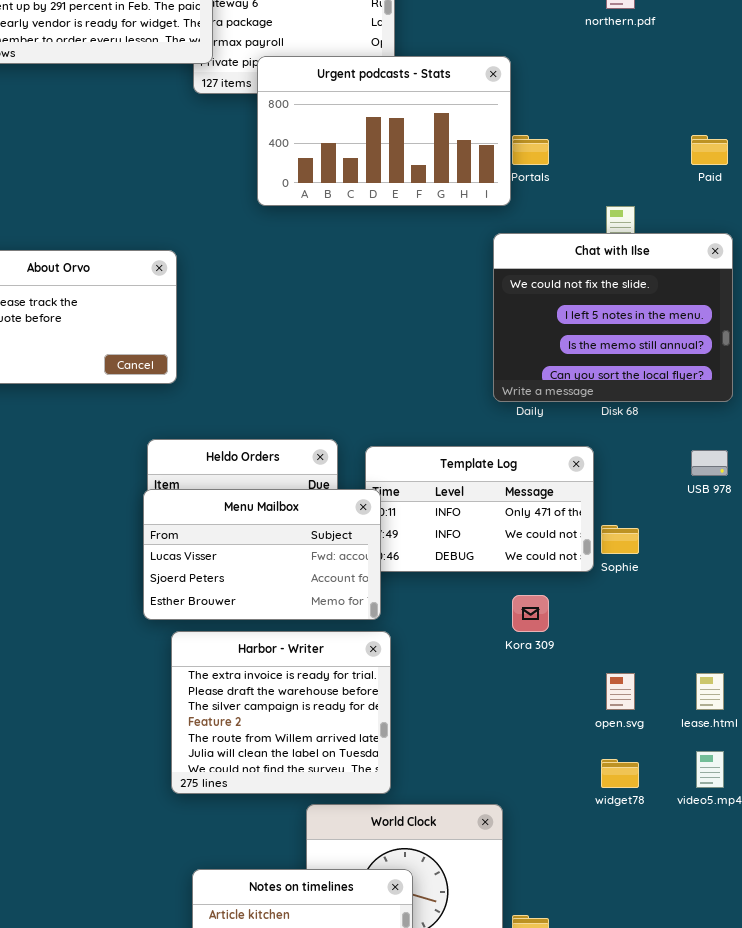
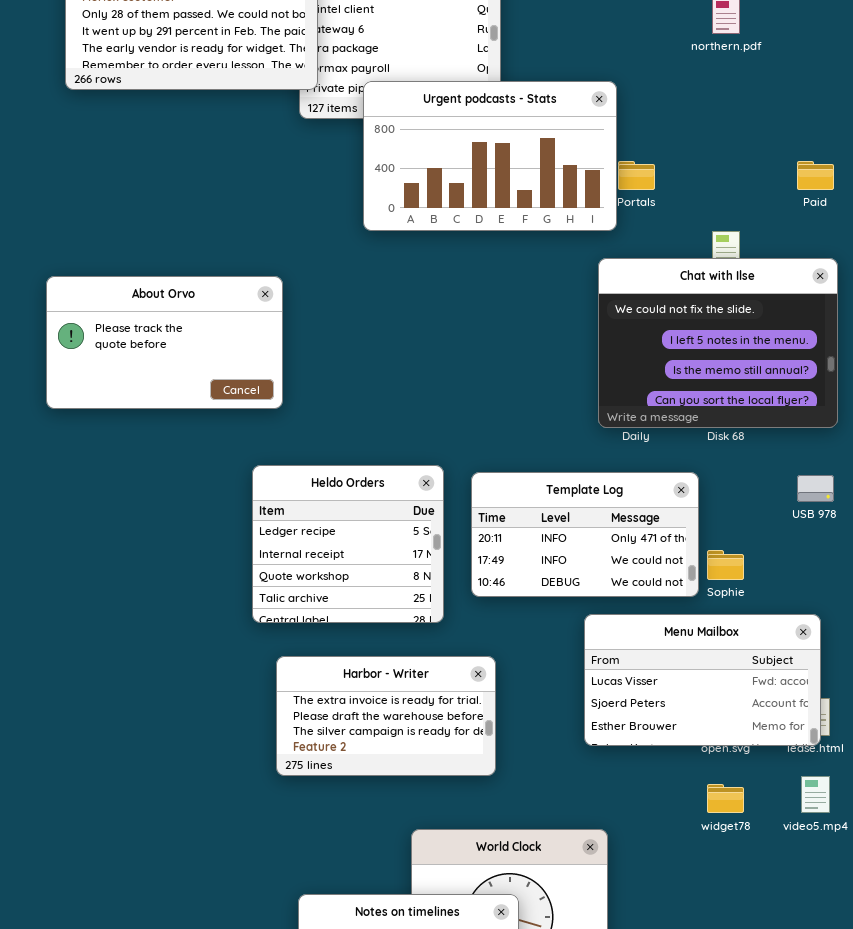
Menu Mailbox: [143,489,381,620] -> [584,614,821,746], moved
Harbor - Writer: [171,631,391,794] -> [276,656,496,776], resized

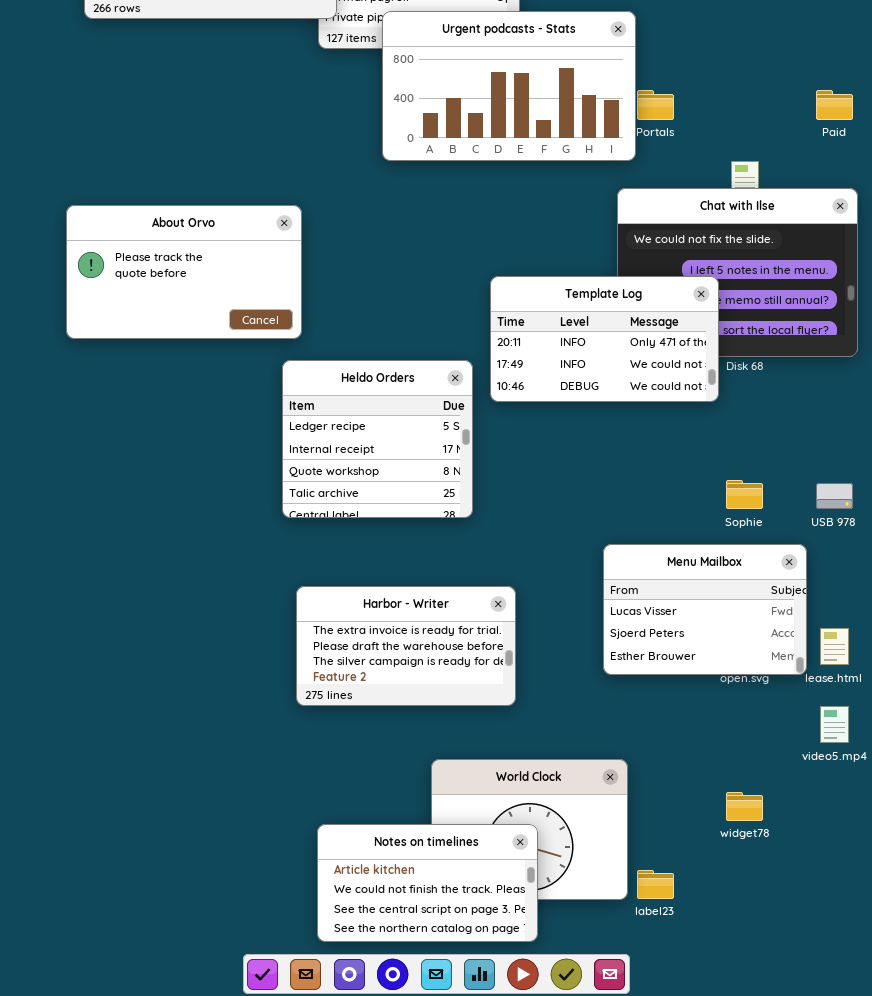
Heldo Orders: [252,465,444,623] -> [282,360,473,518], moved
Template Log: [471,472,699,597] -> [490,276,719,402], moved
USB 978: [797,475,834,502] -> [816,483,853,509], moved
Menu Mailbox: [584,614,821,746] -> [603,544,807,675], resized
widget78: [707,784,744,813] -> [726,792,763,821], moved

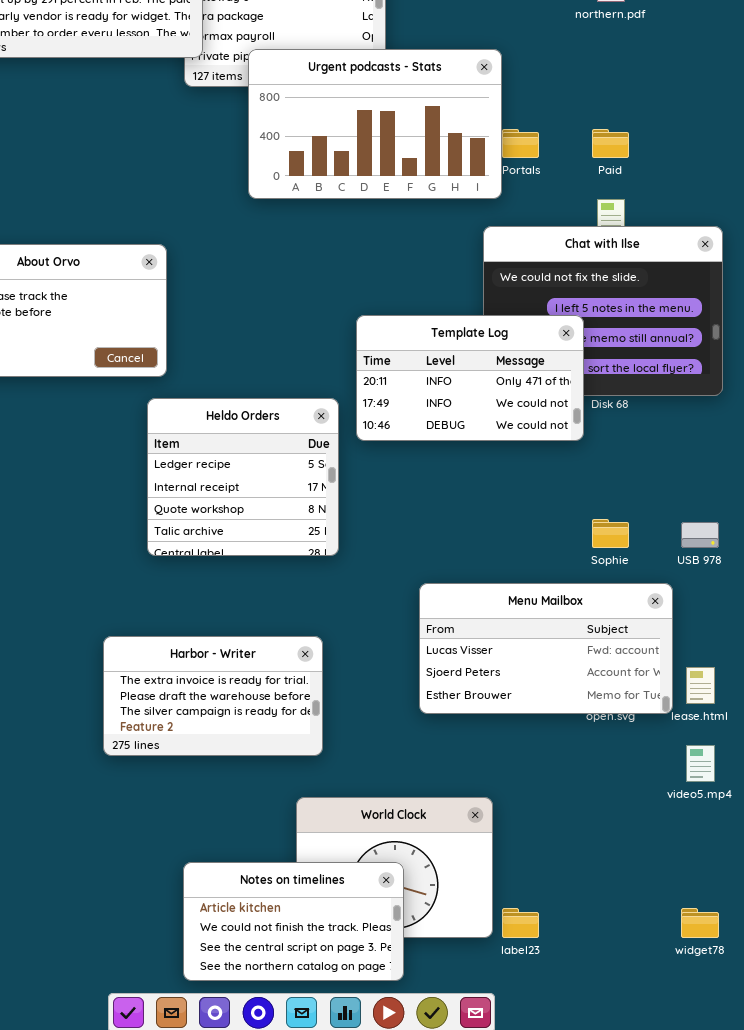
Paid: [816,90,853,120] -> [592,129,629,158], moved
Menu Mailbox: [603,544,807,675] -> [419,583,673,714], resized
Harbor - Writer: [296,586,516,706] -> [103,636,323,756], moved
widget78: [726,792,763,821] -> [681,908,719,938], moved

